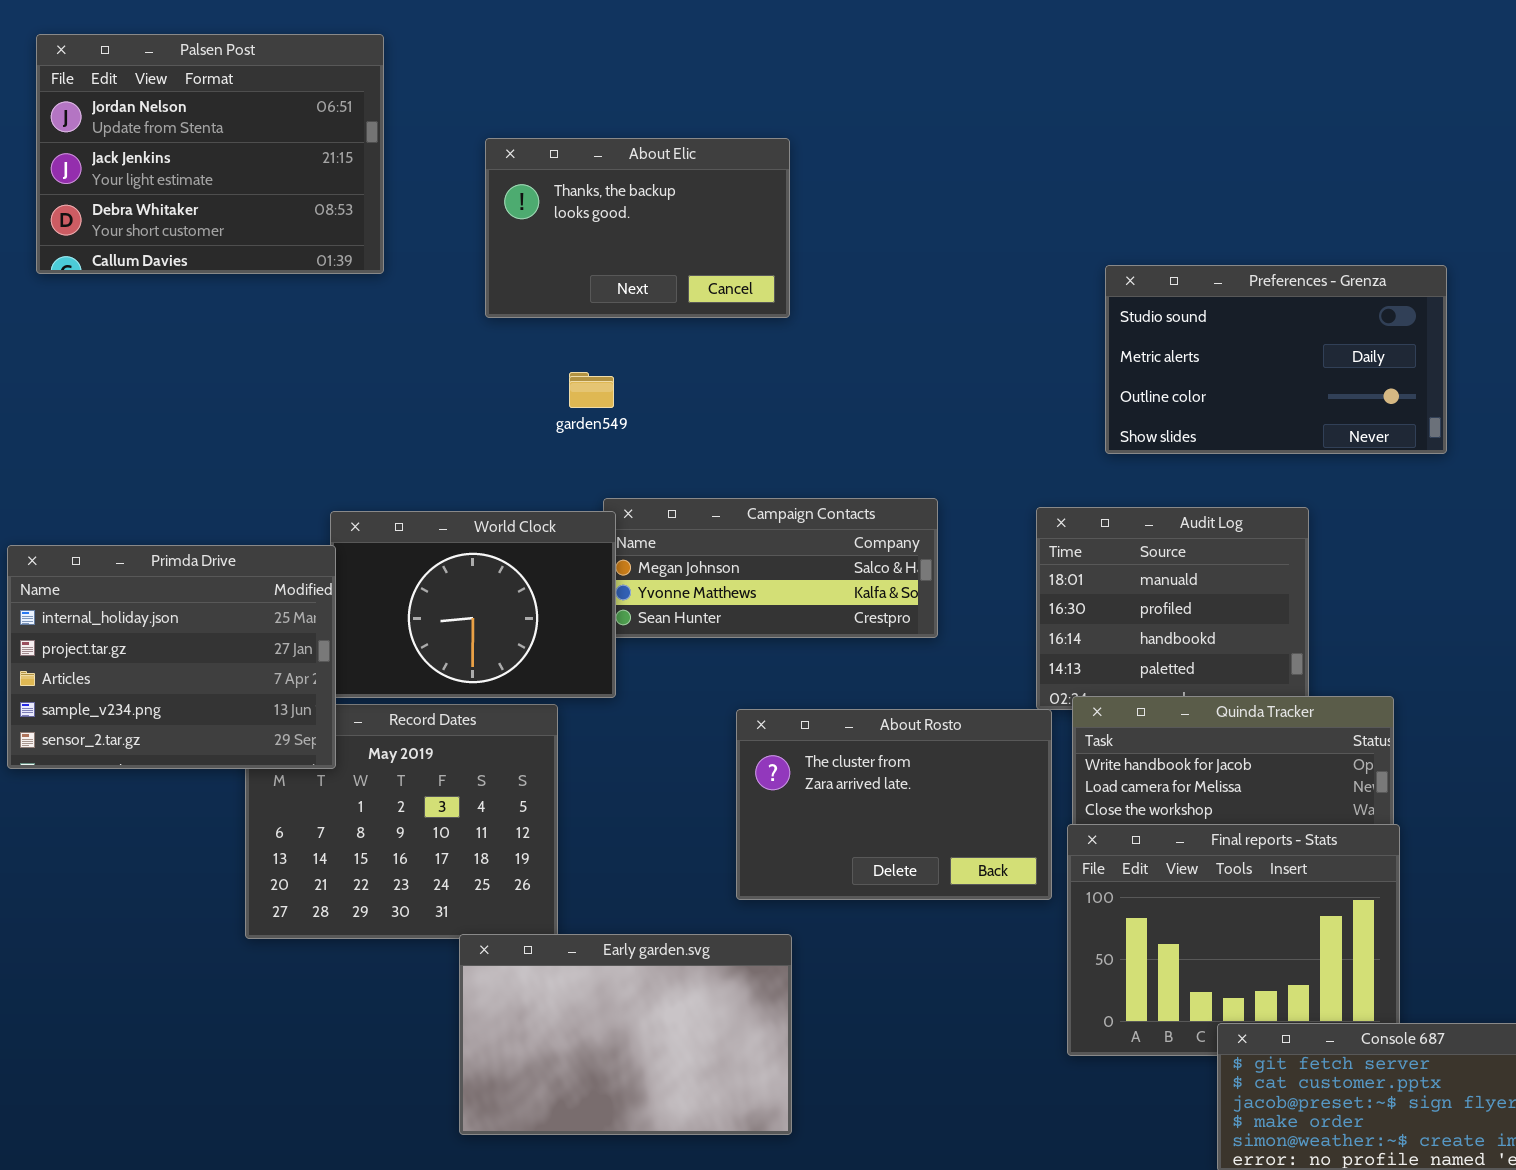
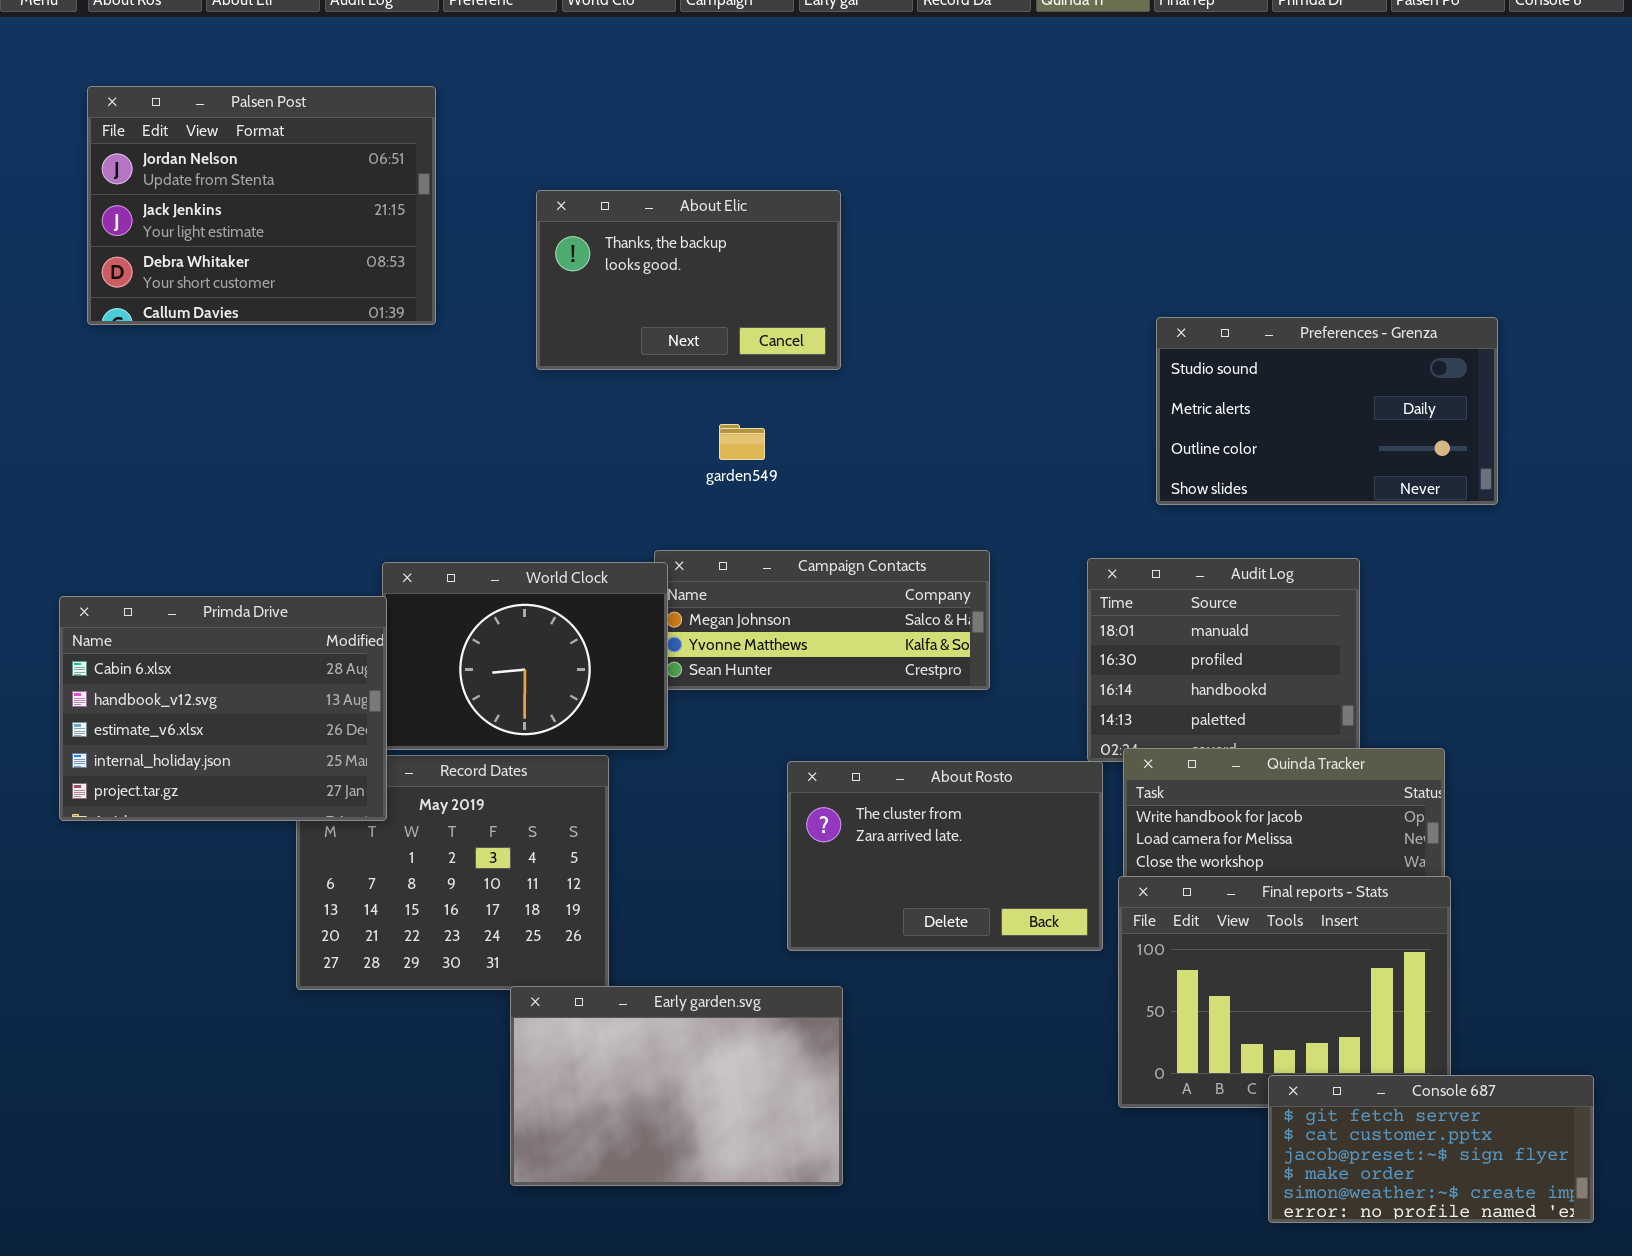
garden549: [569,372,614,408] -> [719,424,765,460], moved
Primda Drive: [7,545,336,769] -> [59,596,387,821], scrolled up 3 rows

